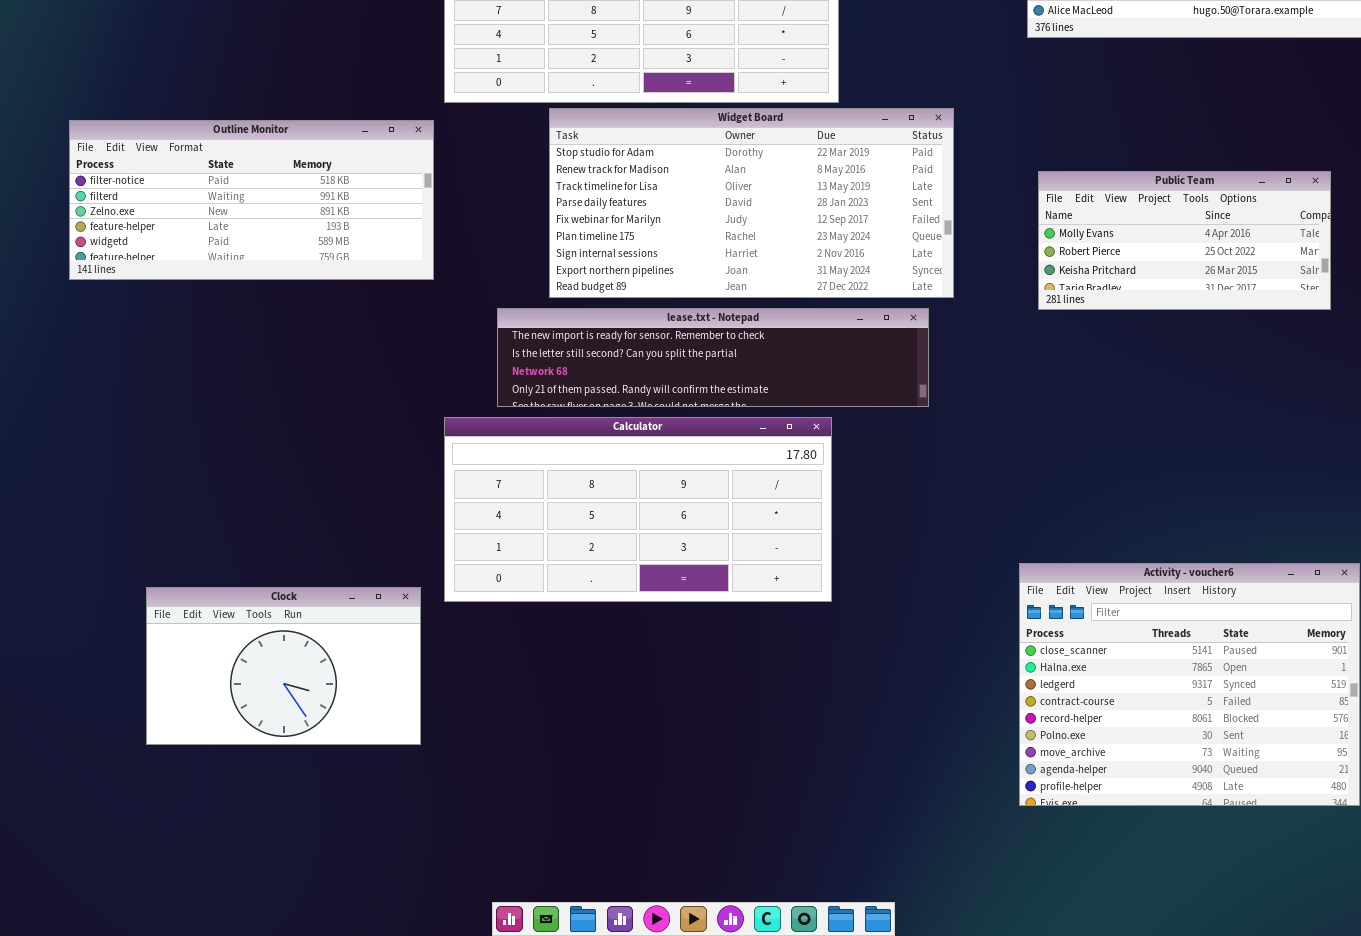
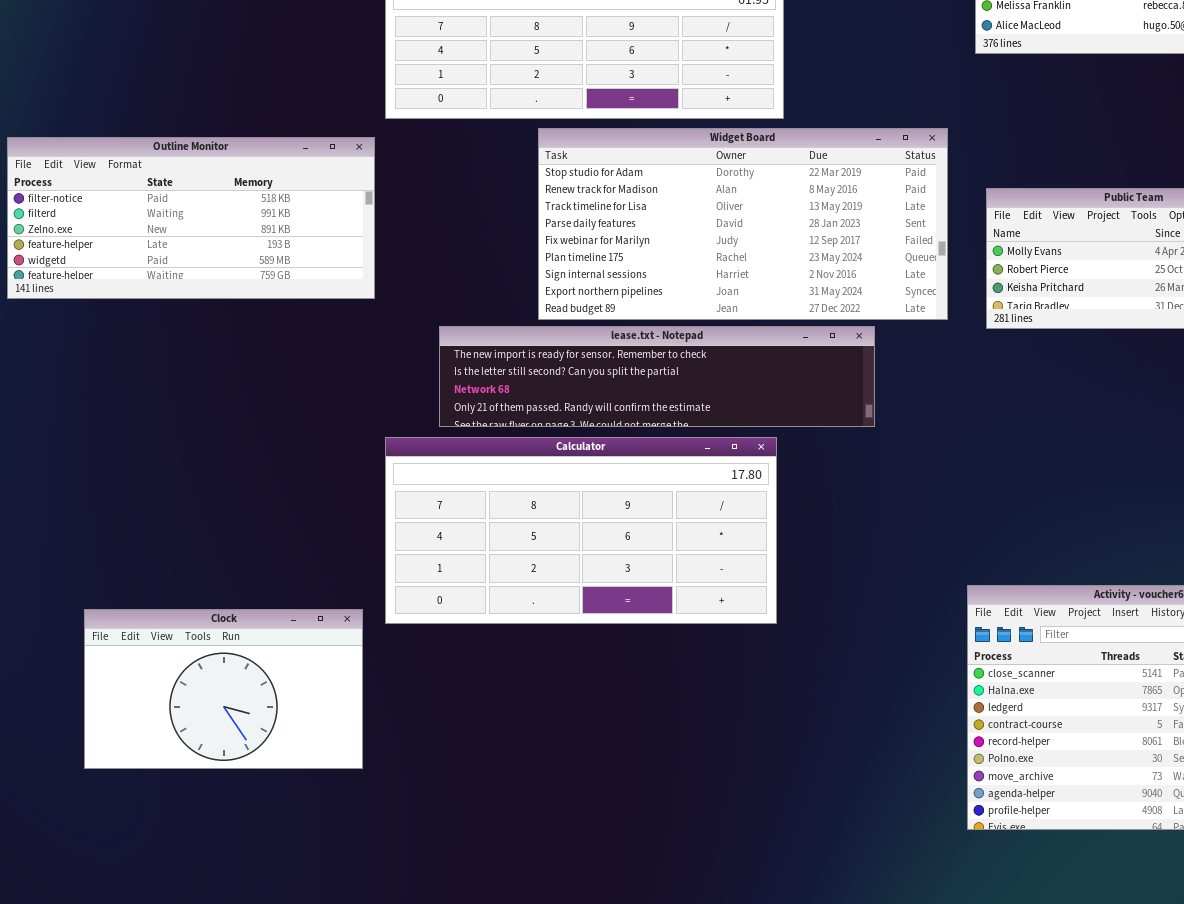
Widget Board: [549,108,954,298] -> [538,128,948,320], moved

